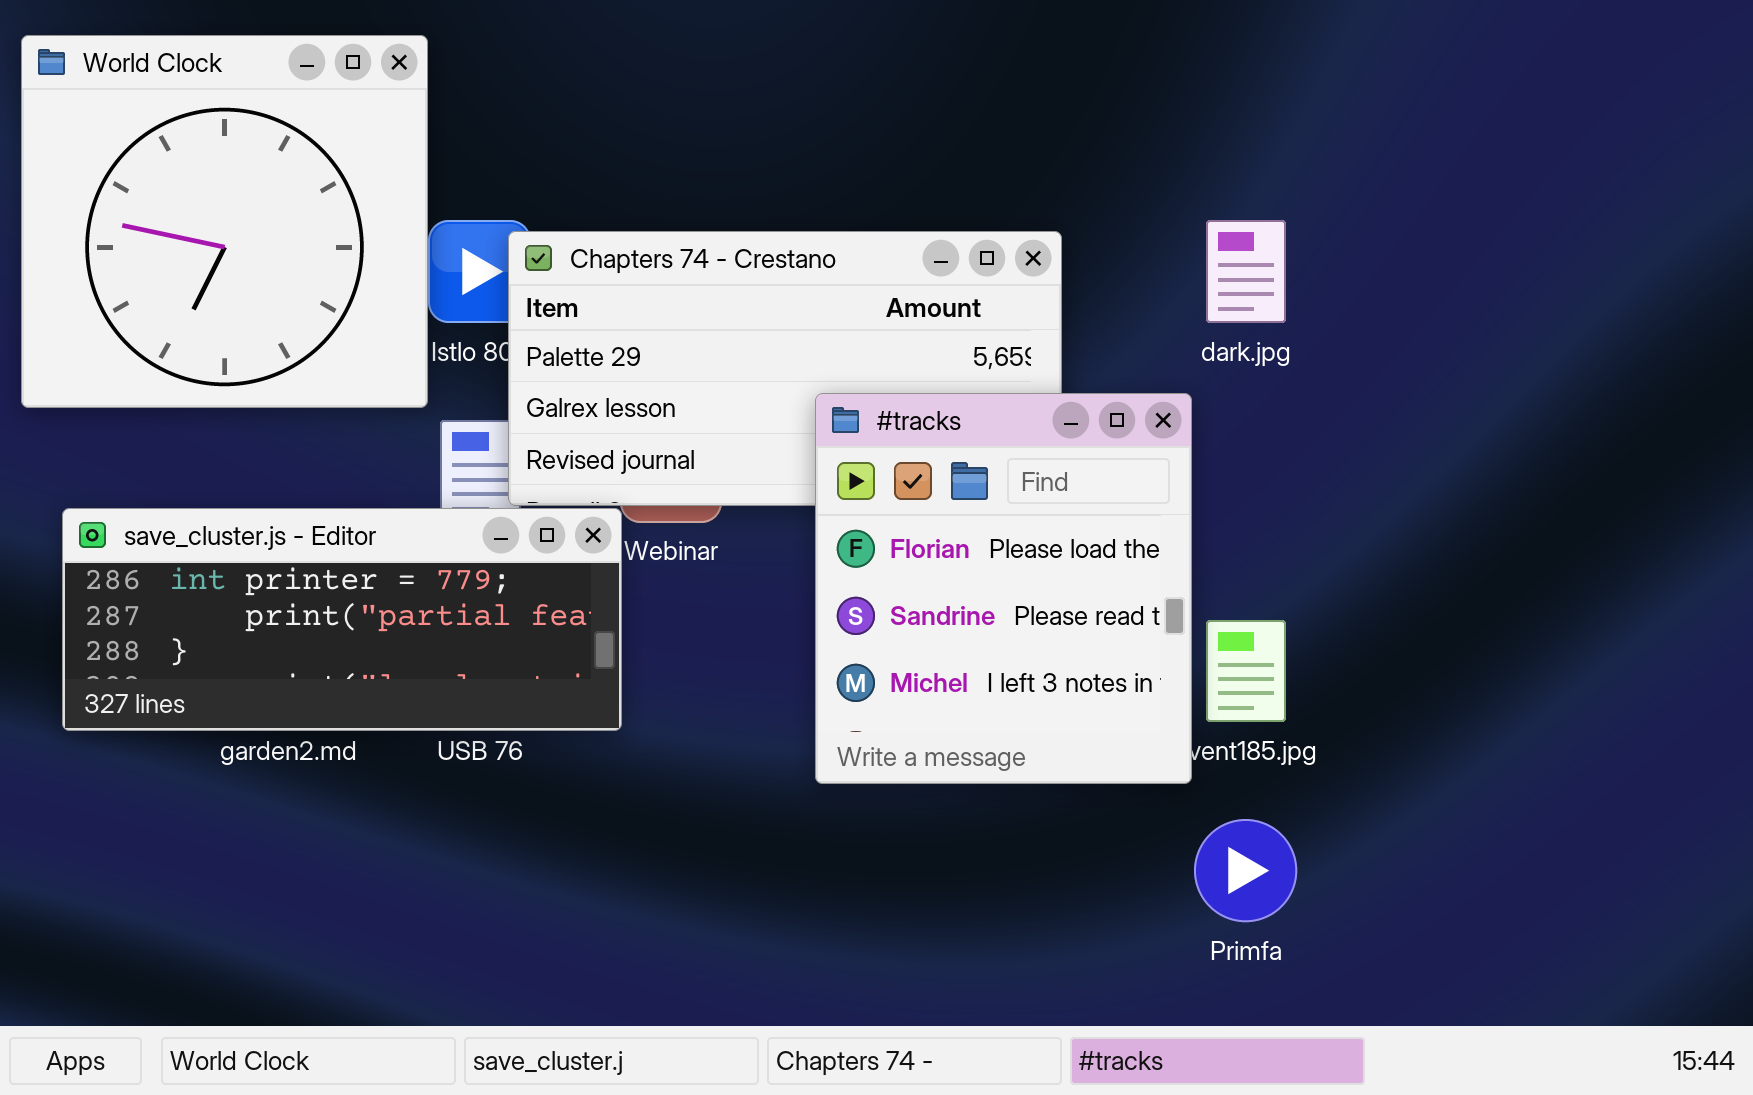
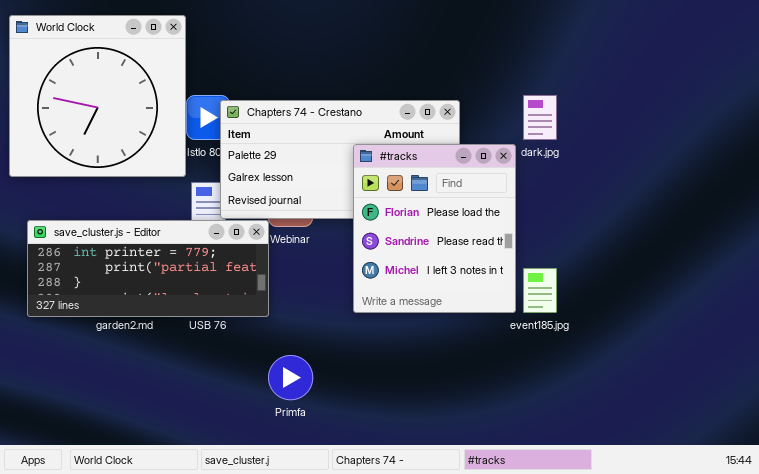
#tracks: [815,393,1192,784] -> [353,144,516,313], moved
Primfa: [1194,819,1297,922] -> [268,355,313,400], moved

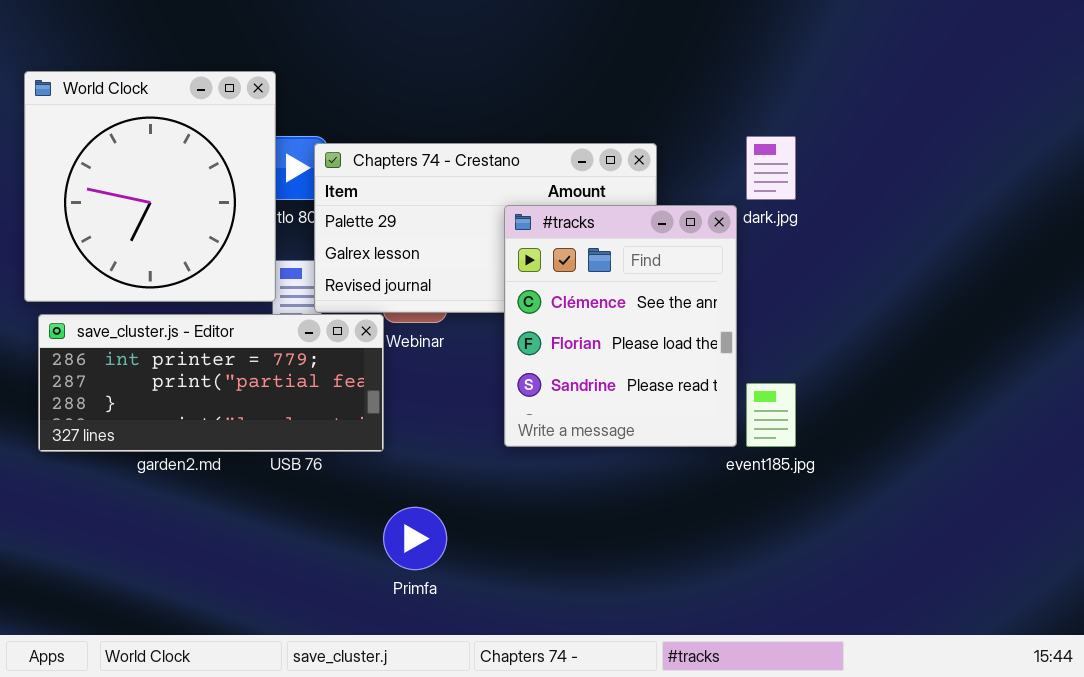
World Clock: [9,15,186,177] -> [24,71,276,302], moved
#tracks: [353,144,516,313] -> [504,205,737,447], scrolled up 1 row

